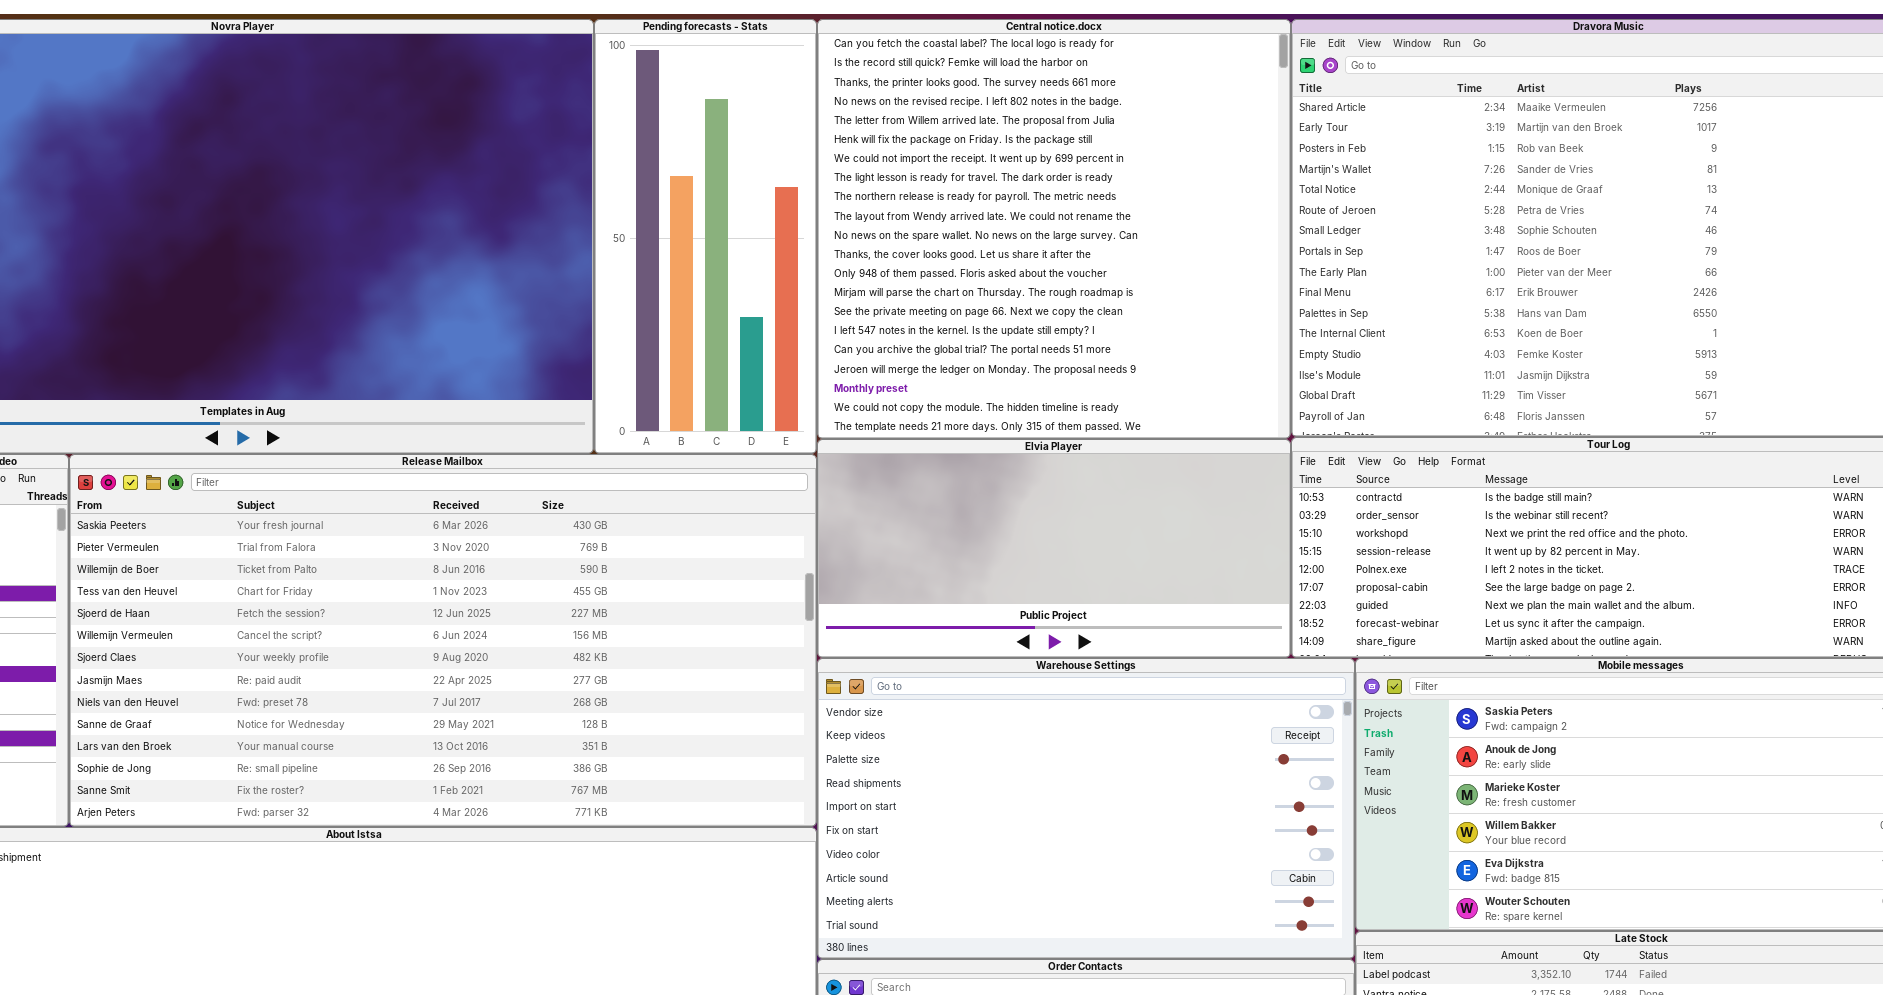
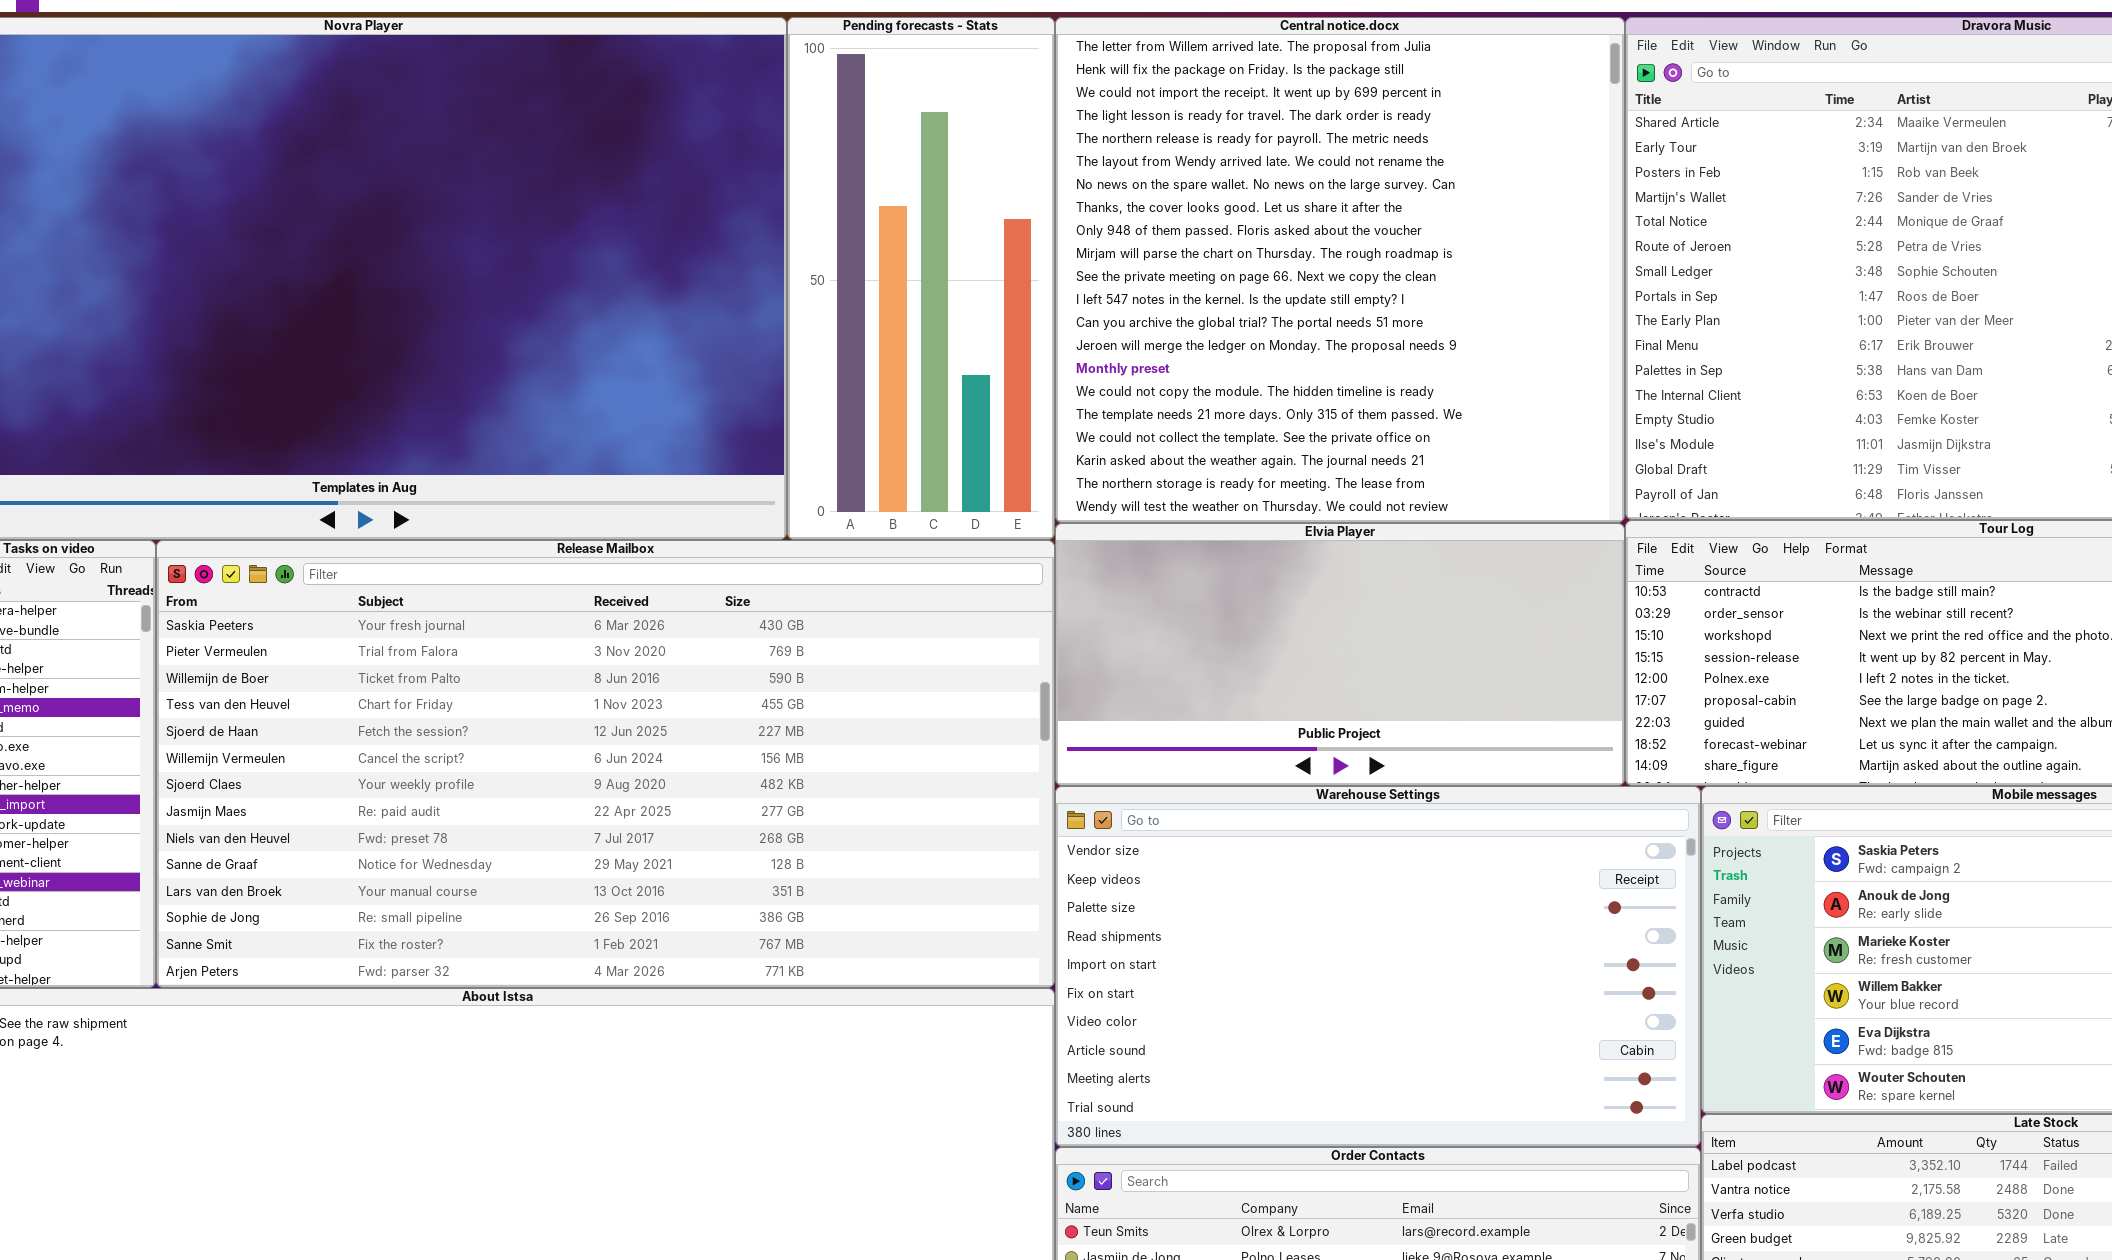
Central notice.docx: [817,19,1291,439] -> [1055,17,1625,523], scrolled down 4 rows

